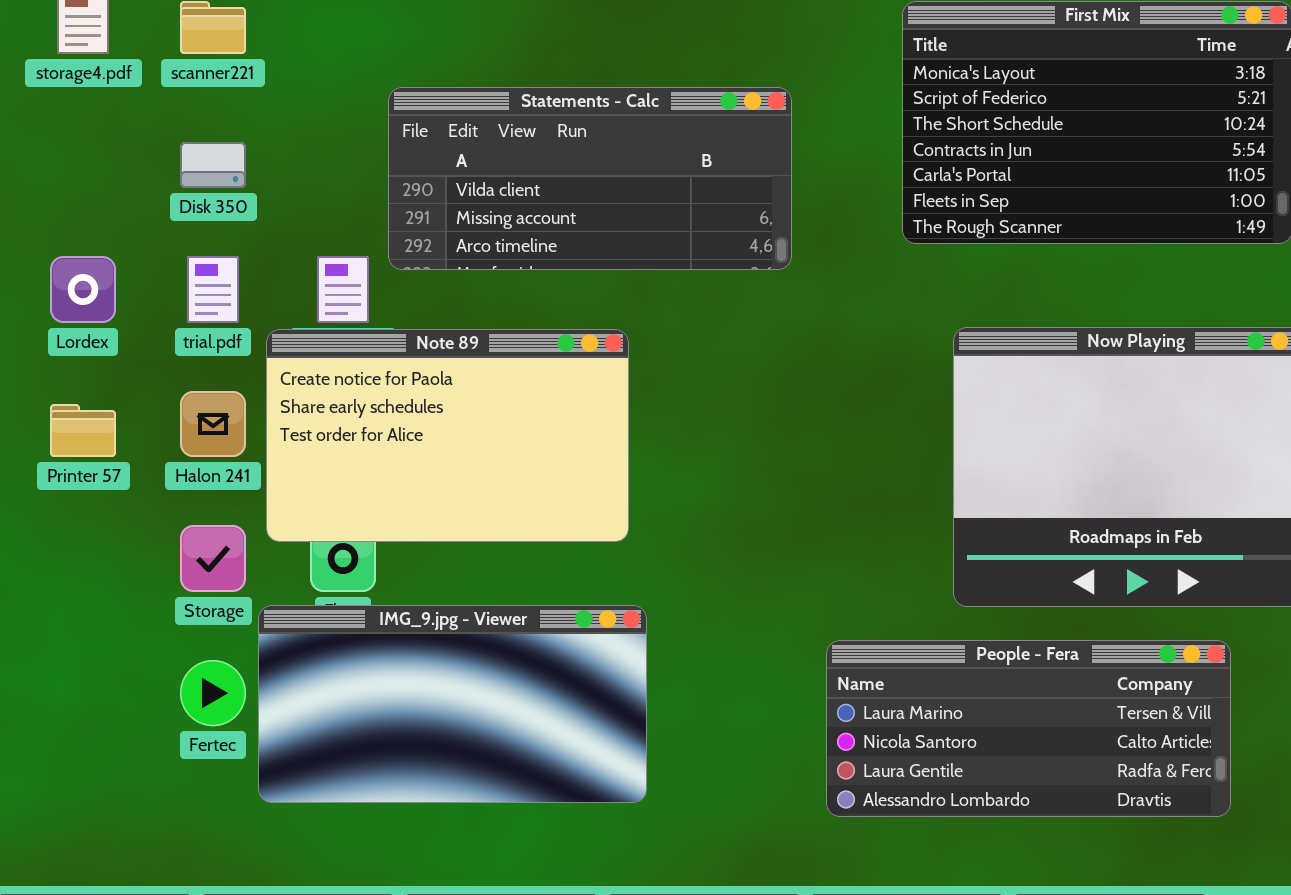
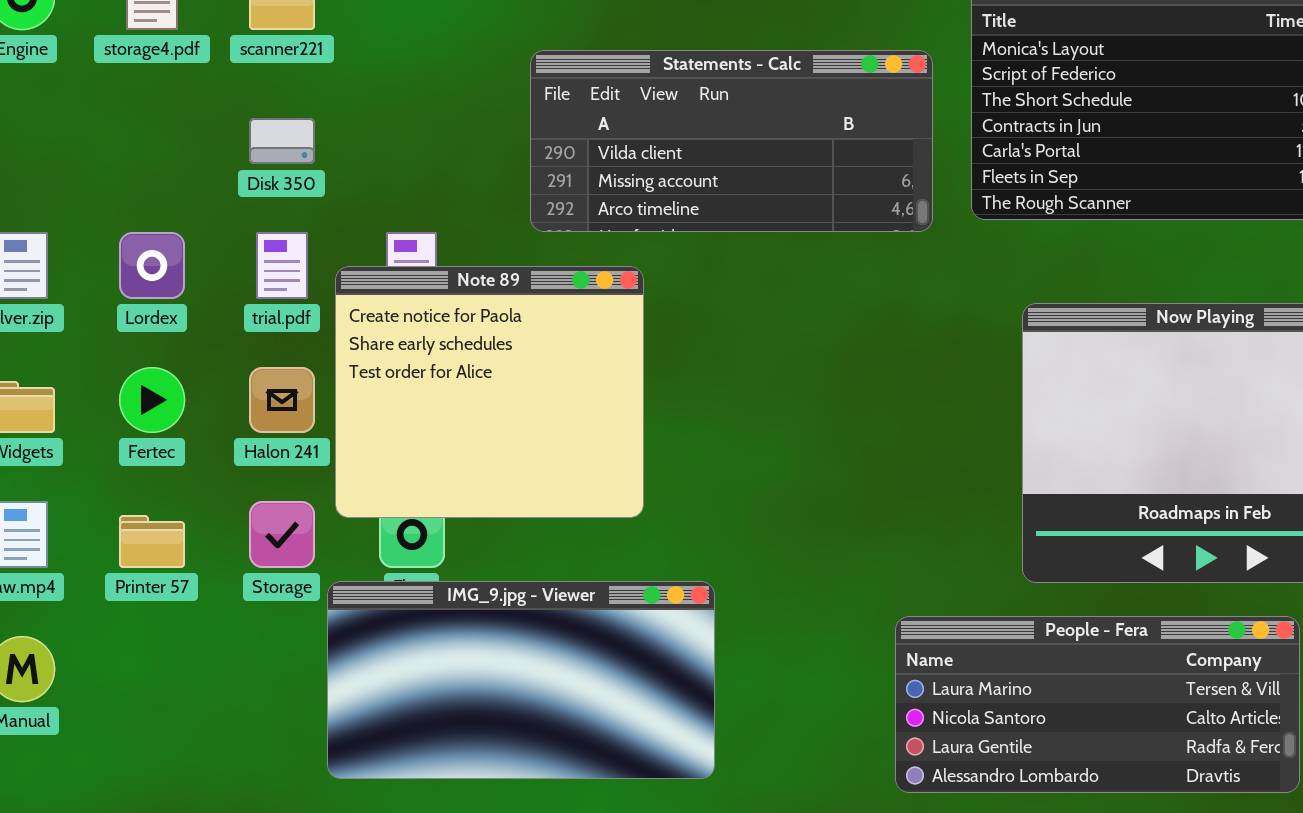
Statements - Calc: [388,87,792,270] -> [530,50,933,232], moved
Note 89: [266,329,629,542] -> [335,266,644,518], resized
Printer 57: [50,404,116,457] -> [119,515,185,568], moved
Fertec: [180,660,246,726] -> [119,367,185,433], moved

